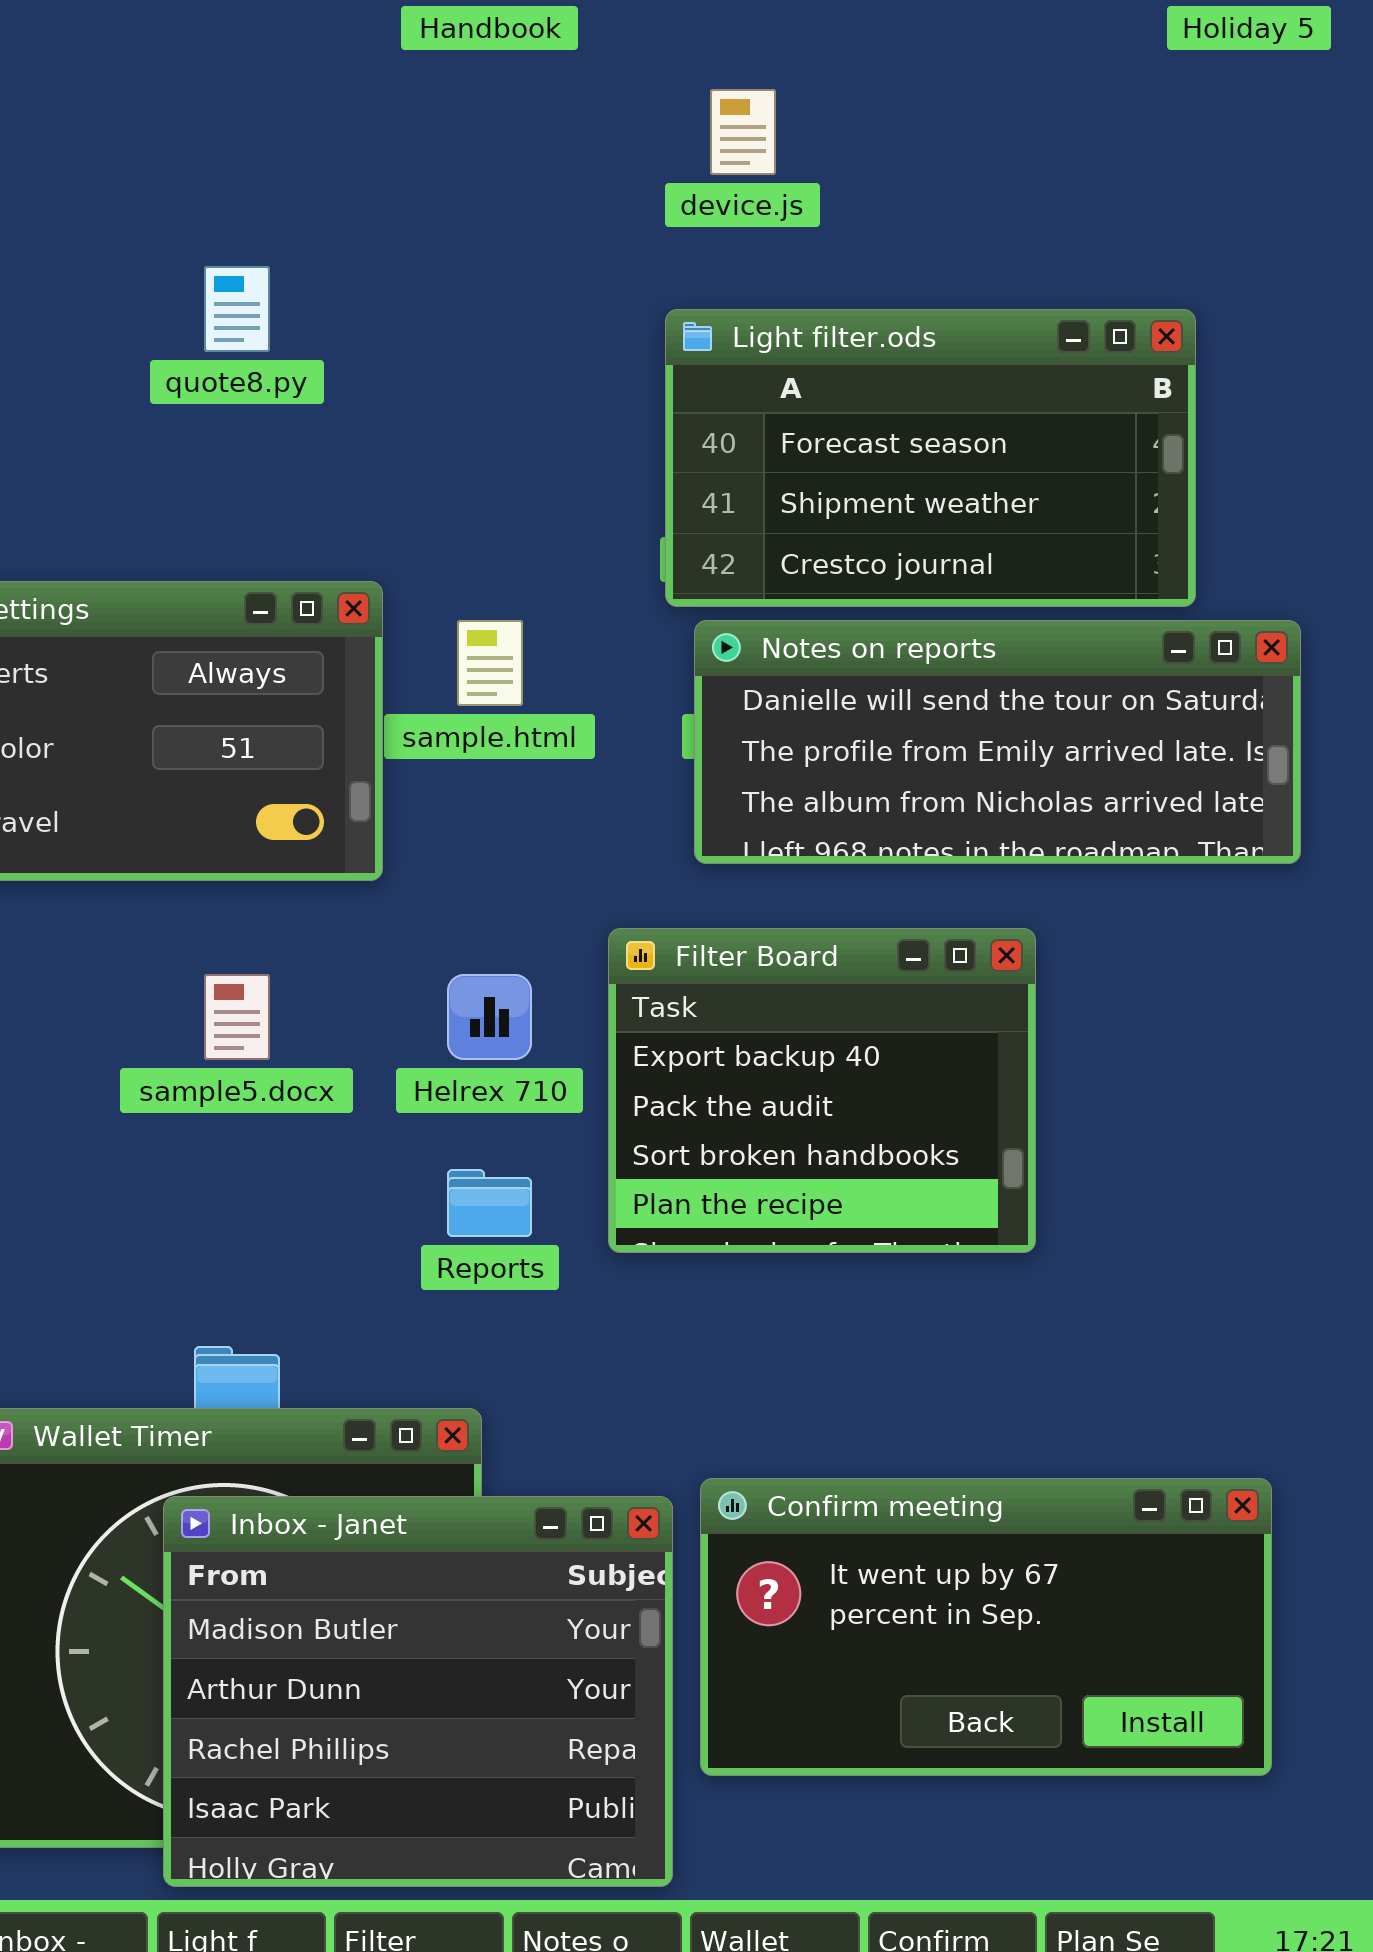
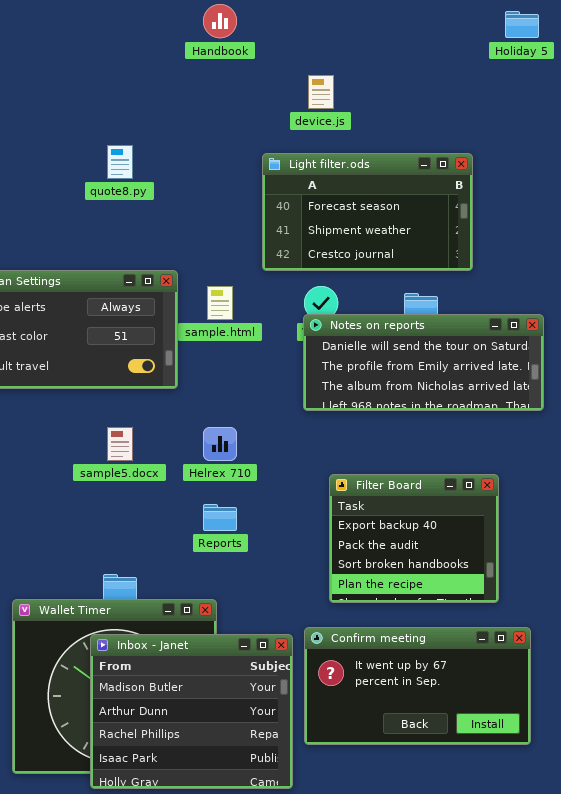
Light filter.ods: [665,309,1196,607] -> [262,153,473,271], moved
Notes on reports: [694,620,1301,864] -> [303,314,544,411], moved
Filter Board: [608,928,1036,1253] -> [329,474,499,603], moved

